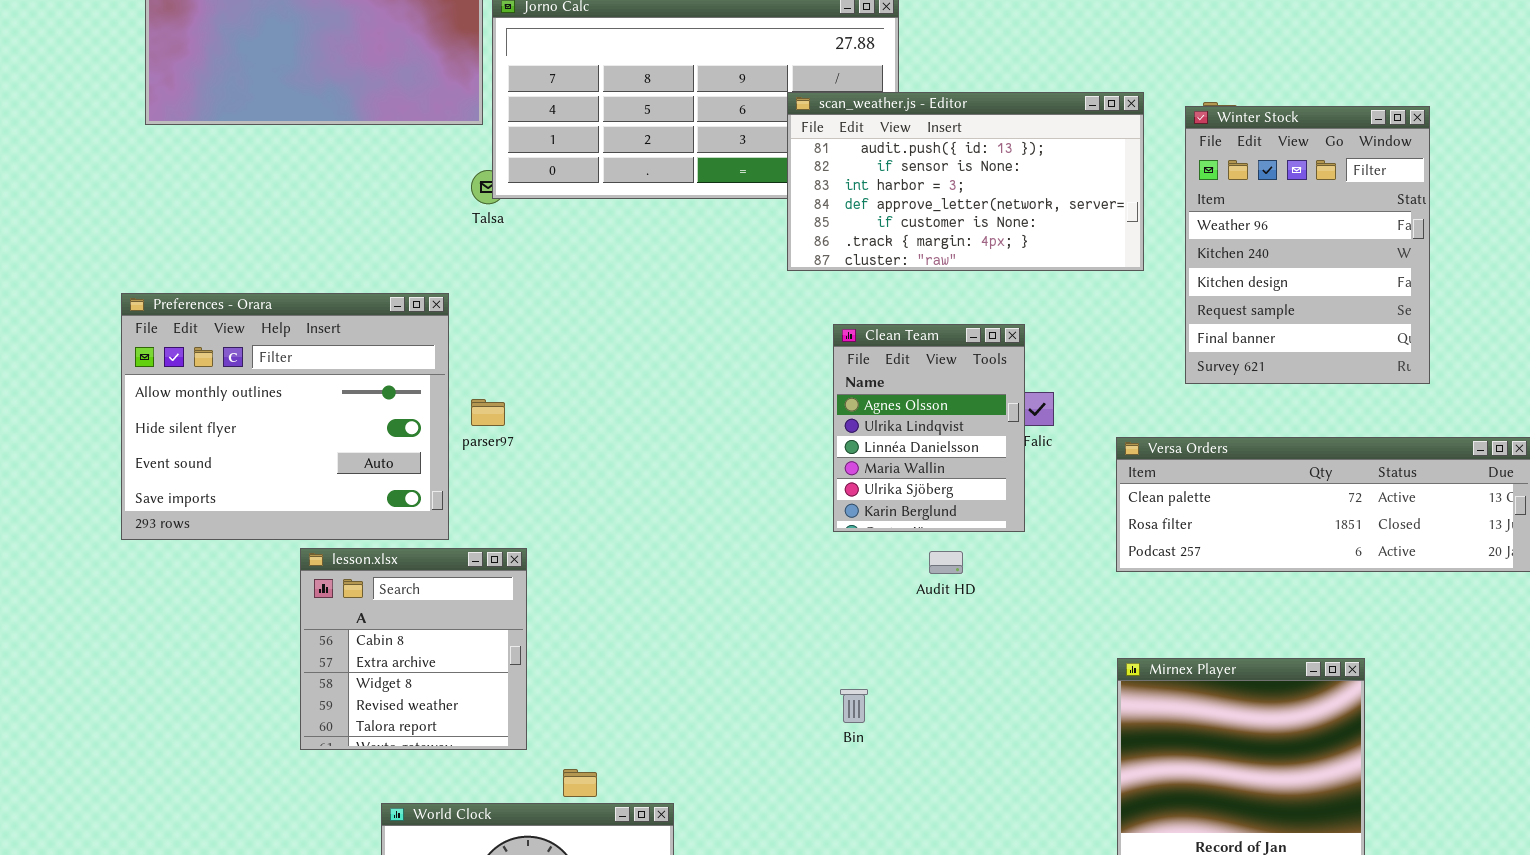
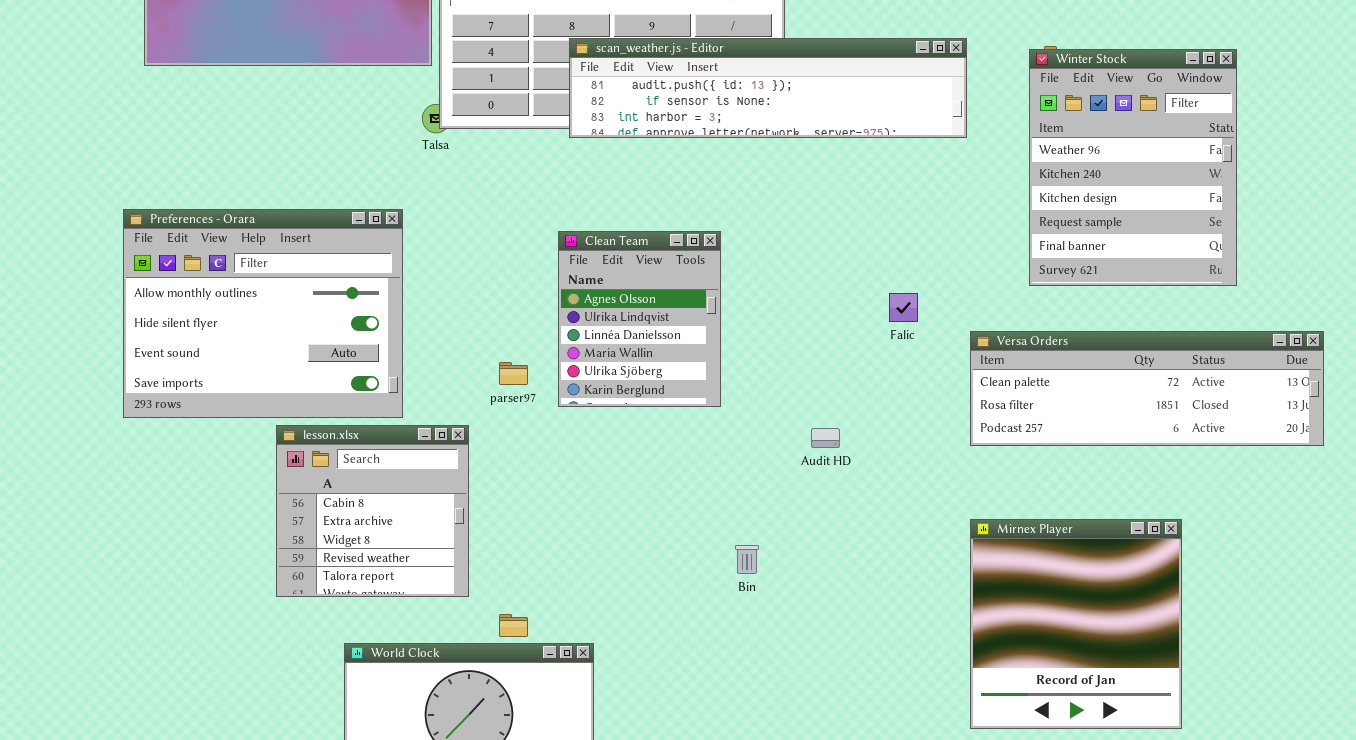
scan_weather.js - Editor: [787,92,1144,271] -> [569,38,967,138], moved, resized
Clean Team: [833,324,1025,532] -> [558,231,721,407], moved
parser97: [471,399,505,426] -> [499,362,528,385], moved

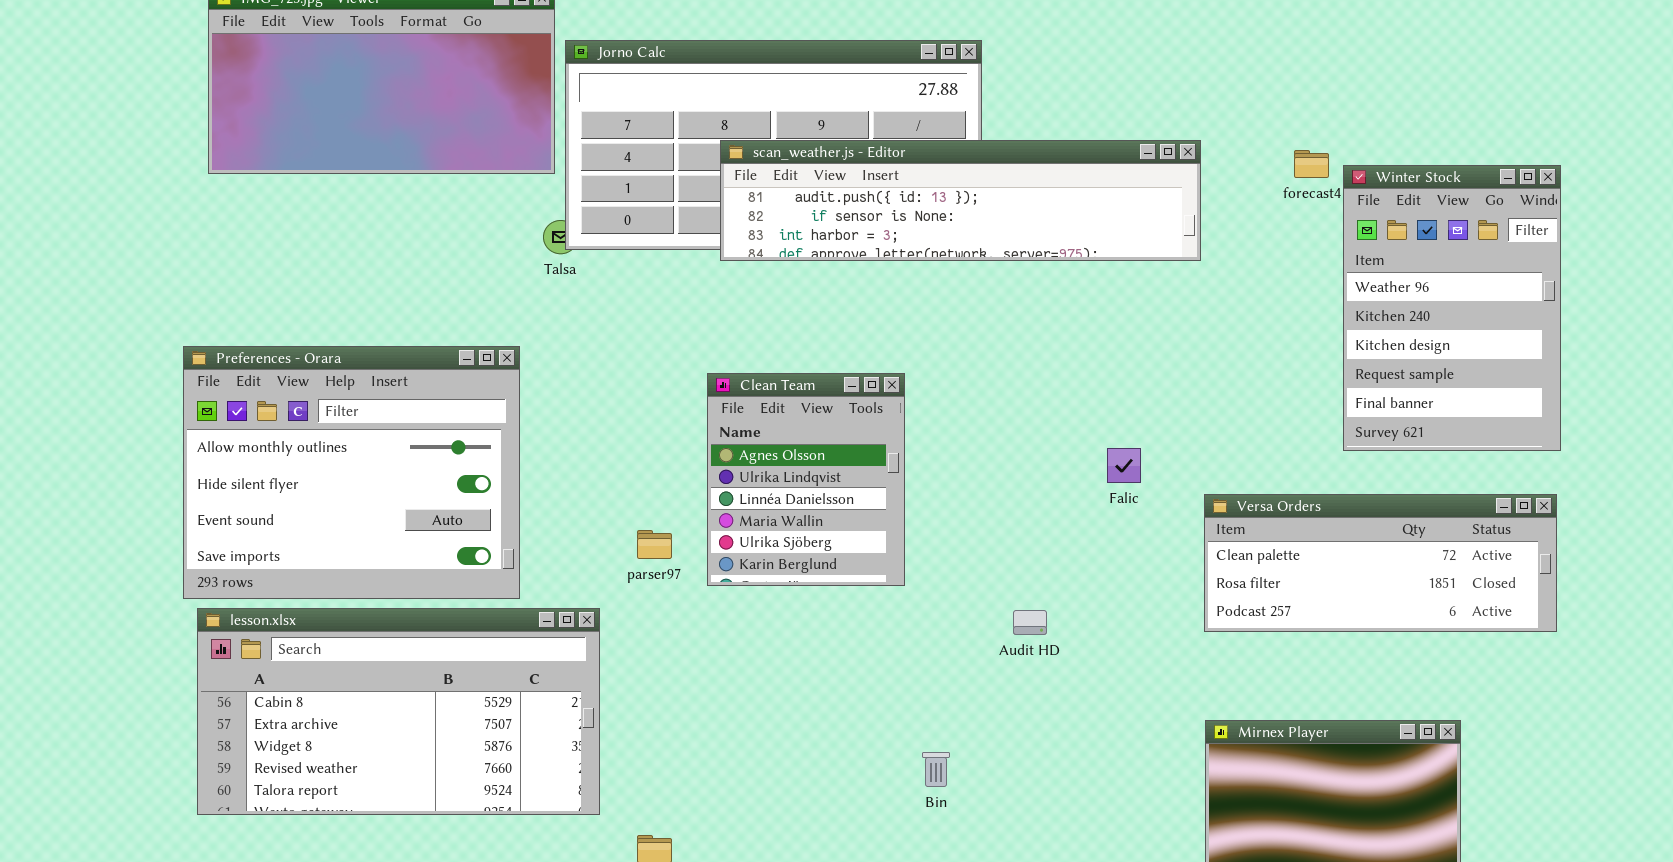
Winter Stock: [1029,49,1237,286] -> [1343,165,1561,451], moved, resized
Versa Orders: [970,331,1324,446] -> [1204,494,1557,632], resized
lesson.xlsx: [276,425,469,597] -> [197,608,600,815], resized

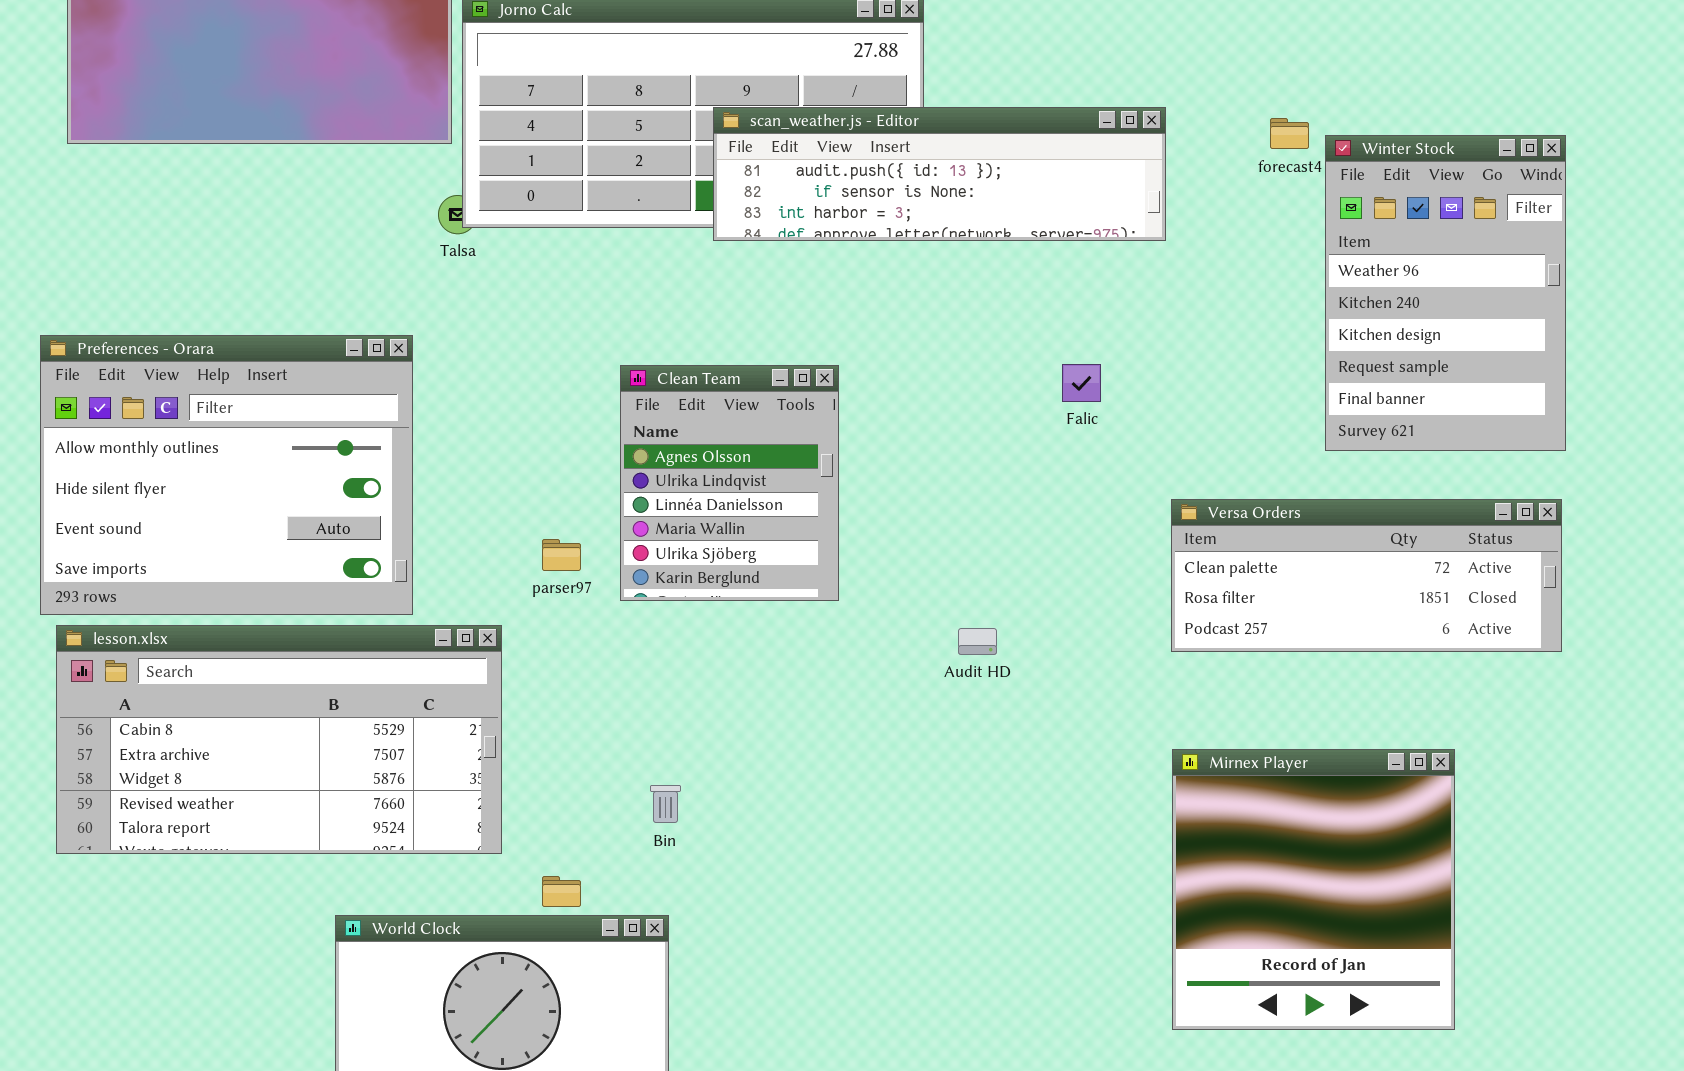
scan_weather.js - Editor: [720,140,1201,261] -> [713,107,1166,241], resized
Falic: [1107,448,1141,483] -> [1062,364,1101,402], moved
Bin: [922,752,950,787] -> [650,785,681,823], moved

